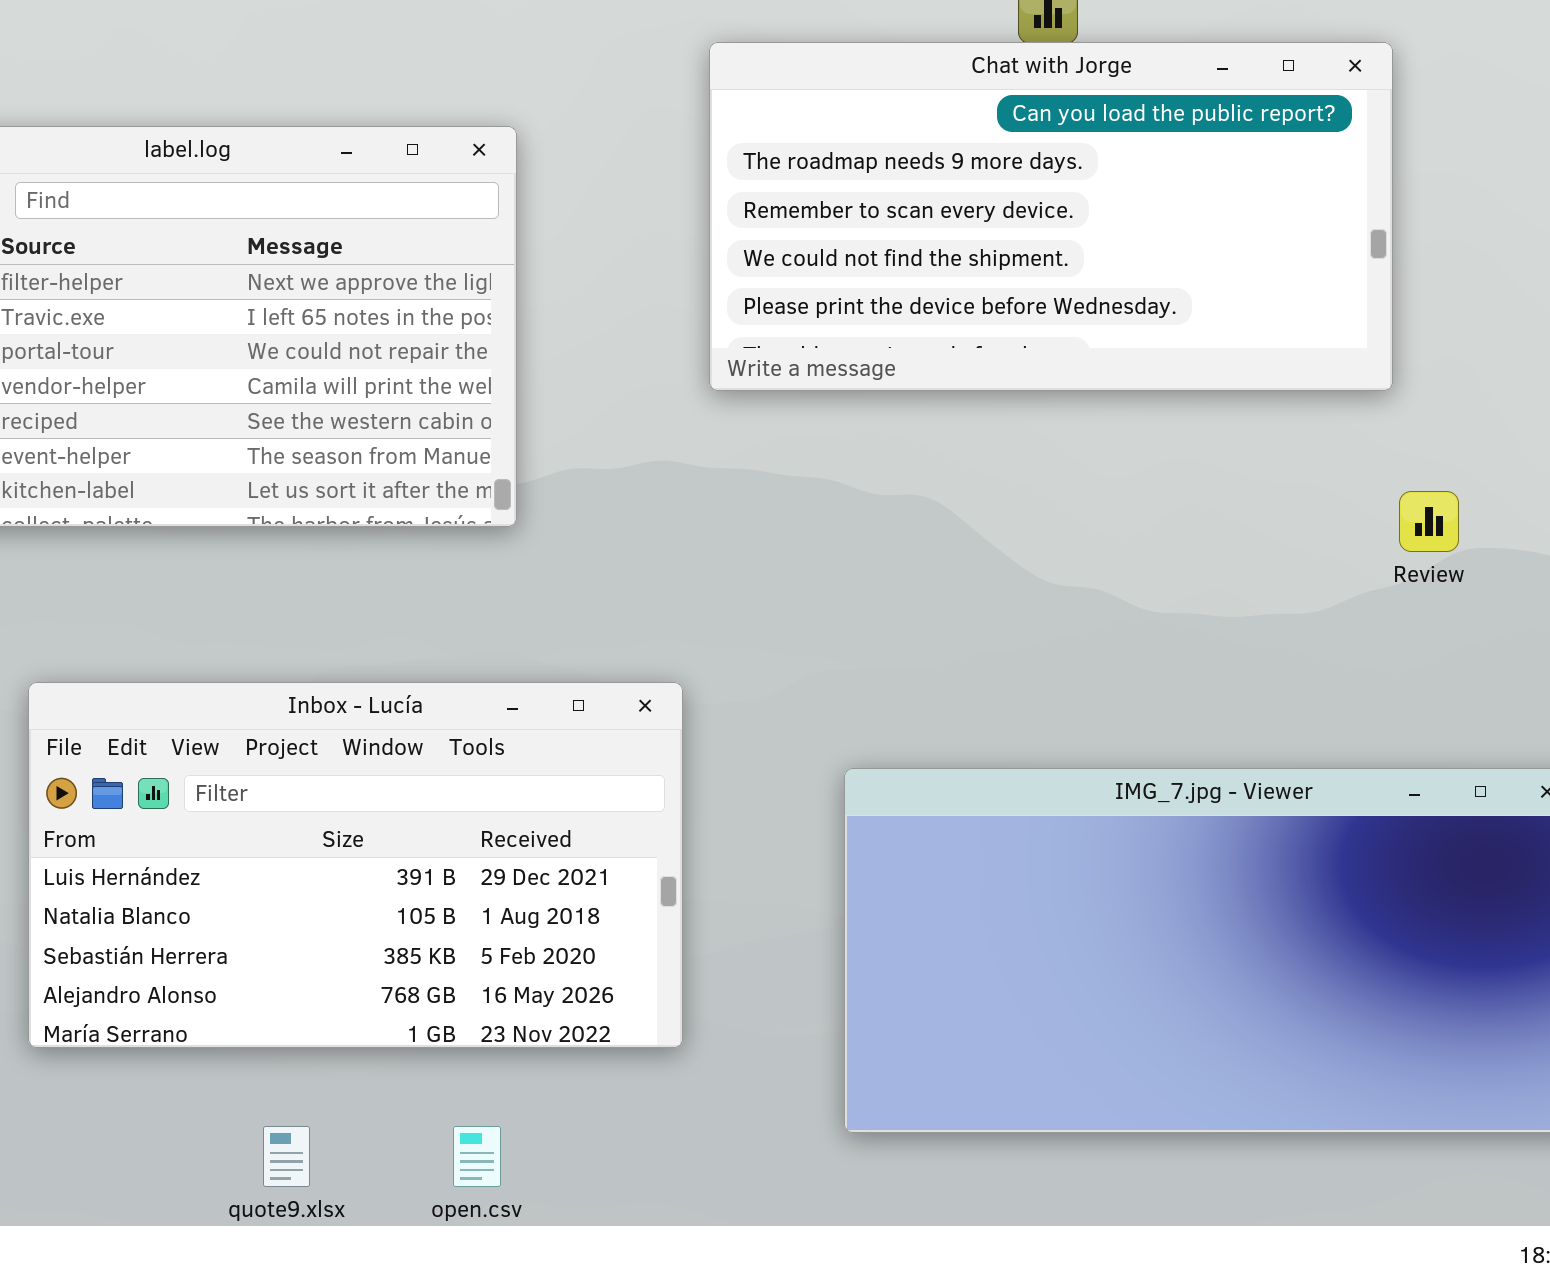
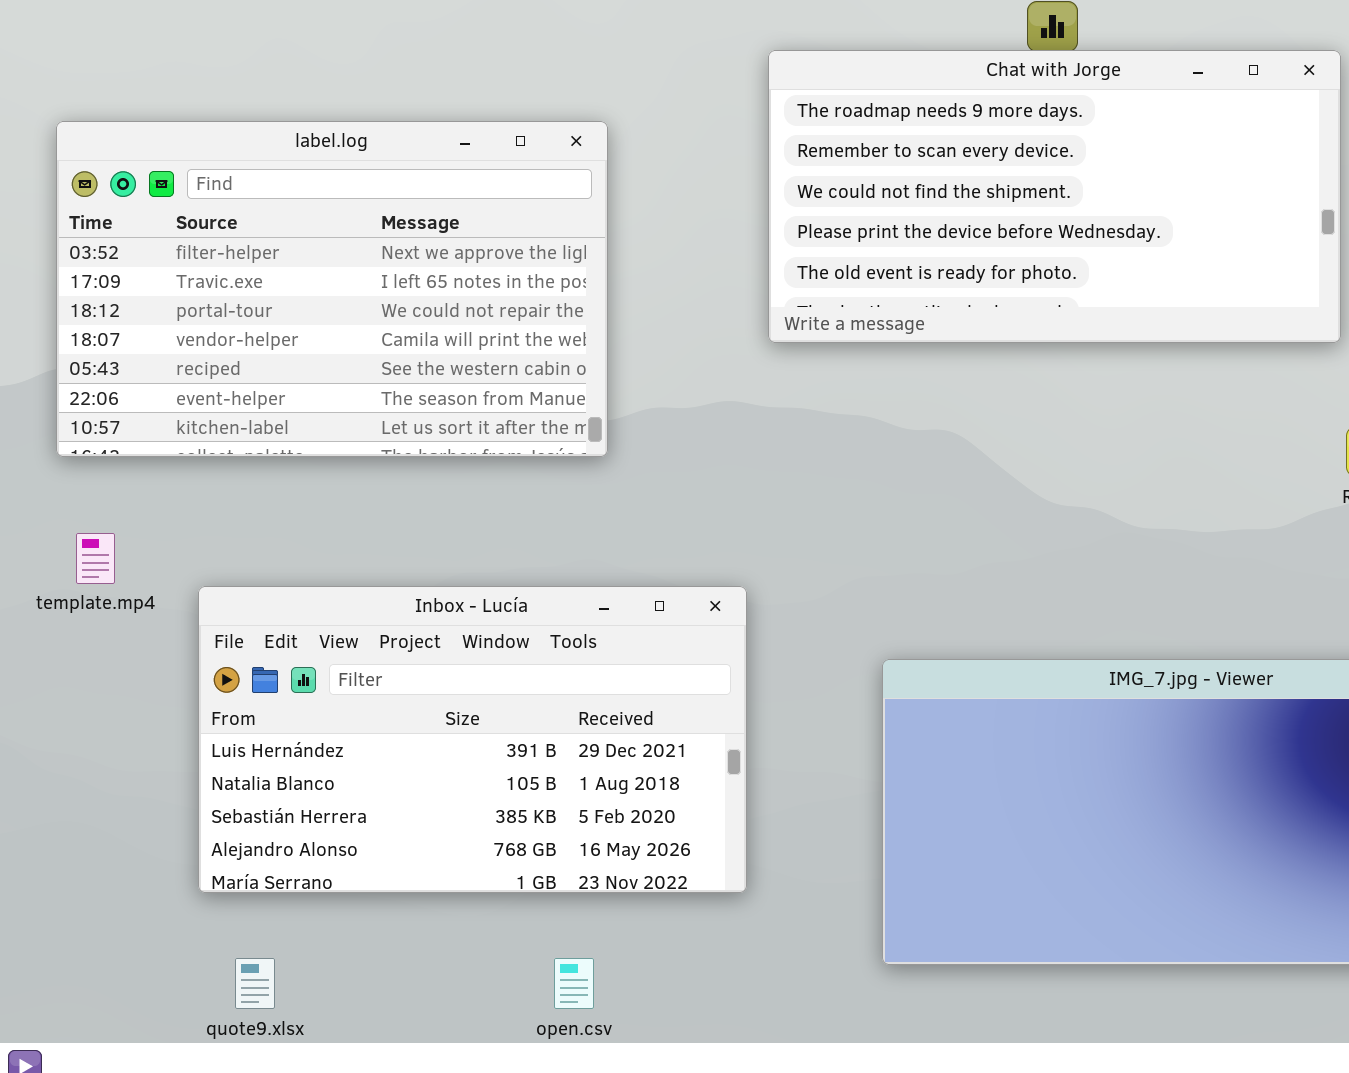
Chat with Jorge: [709,42,1393,391] -> [768,50,1341,343], scrolled down 1 row
quote9.xlsx: [263,1126,310,1187] -> [235,958,275,1009], moved

